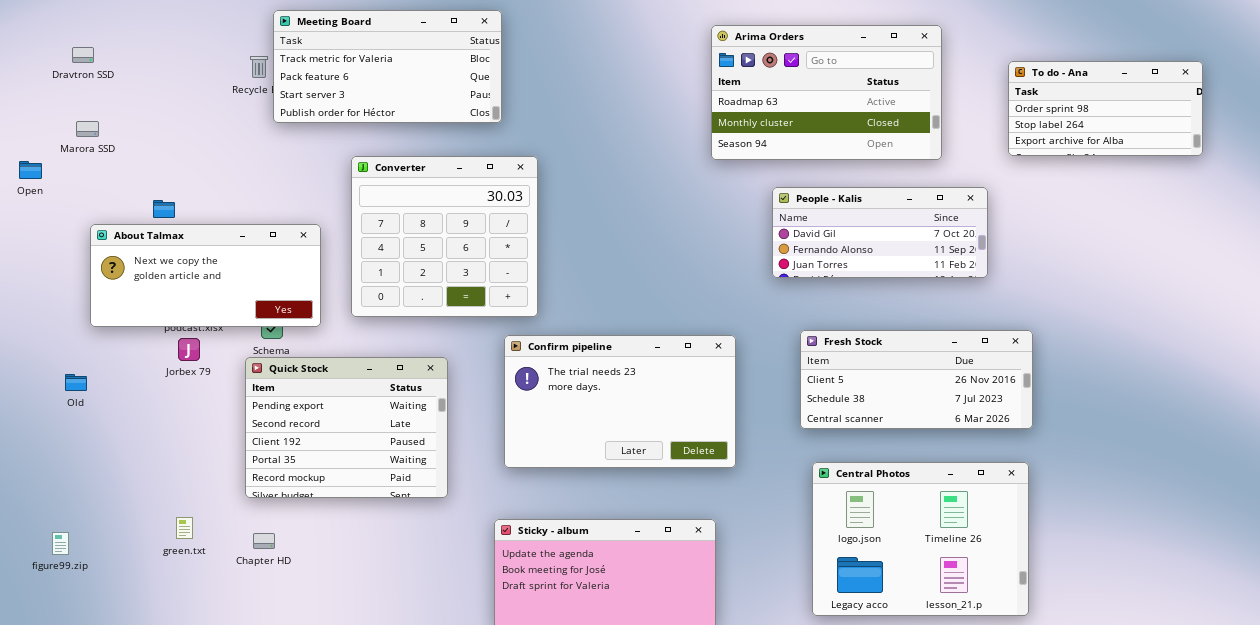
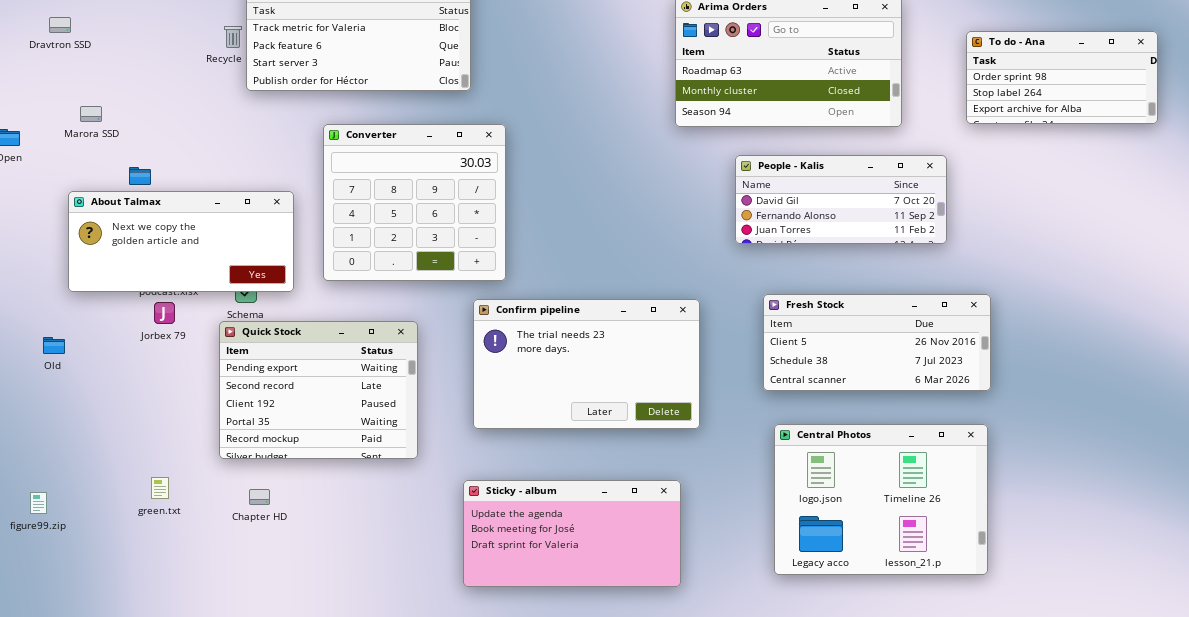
Marora SSD: [76,121,99,137] -> [80,106,102,122], moved
Chapter HD: [253,533,275,549] -> [249,489,270,505], moved

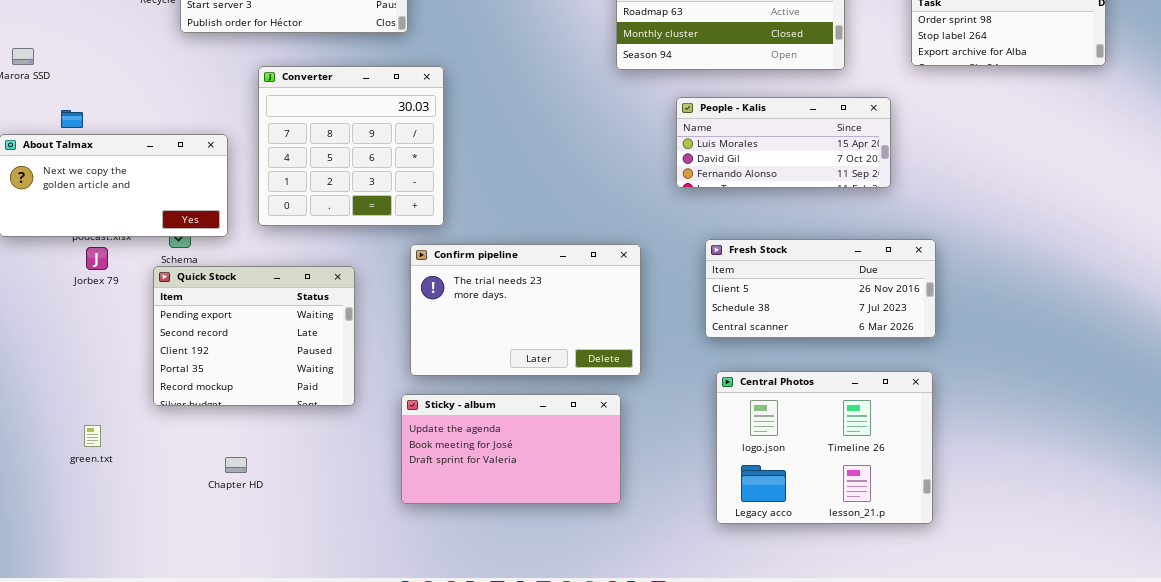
People - Kalis: [735,155,947,244] -> [676,97,891,188], scrolled up 1 row
Sticky - album: [463,480,681,587] -> [401,394,621,504], moved
Chapter HD: [249,489,270,505] -> [225,457,247,473], moved

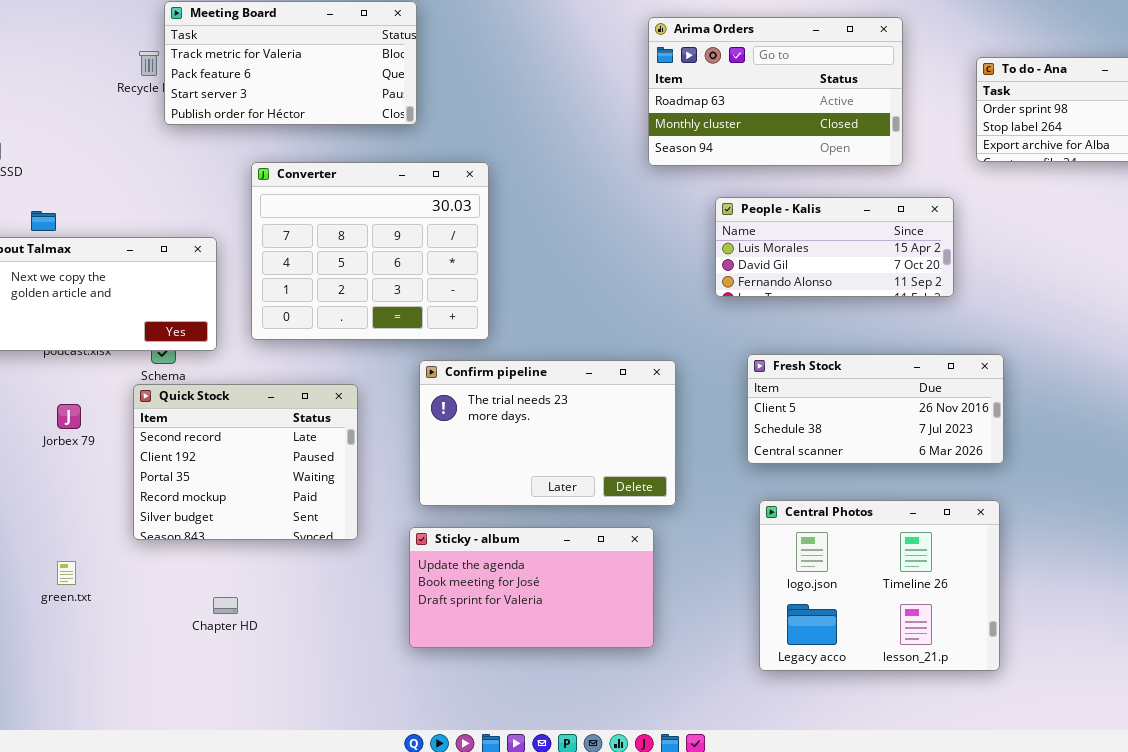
Converter: [258,66,444,226] -> [251,162,489,340], resized
Jorbex 79: [86,247,108,270] -> [57,404,81,429], moved
Quick Stock: [153,266,355,406] -> [133,384,358,540], scrolled down 1 row

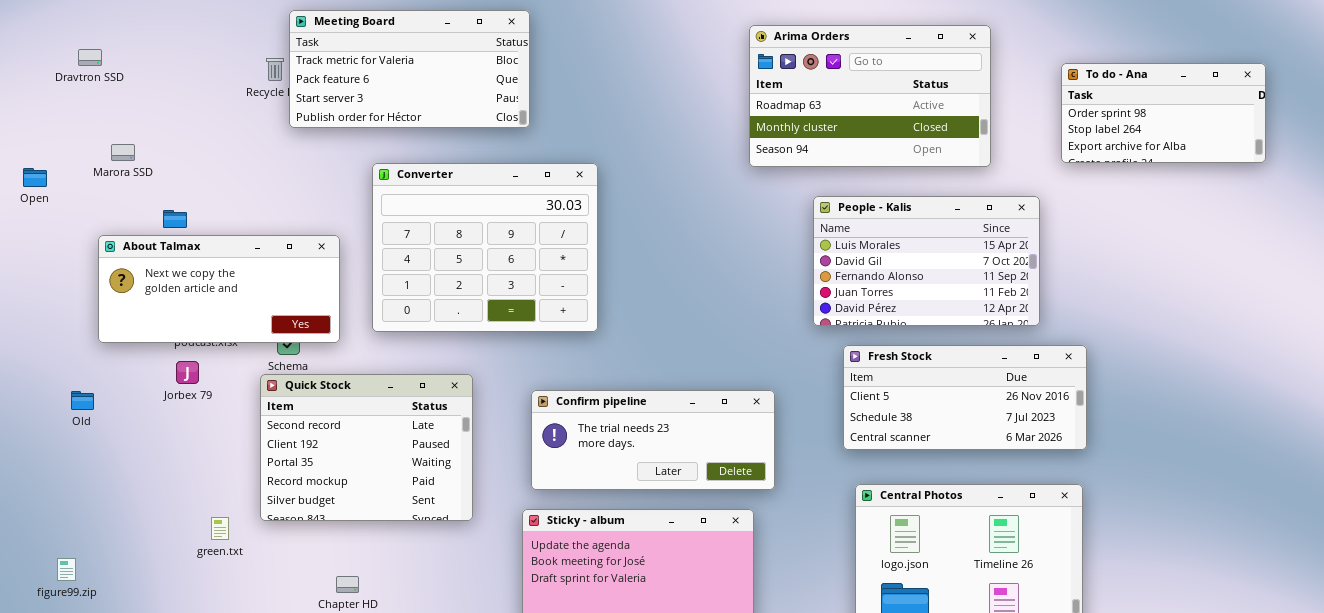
People - Kalis: [715,197,954,297] -> [813,196,1040,326], resized
Confirm pipeline: [419,360,676,506] -> [531,390,775,490], resized
Jorbex 79: [57,404,81,429] -> [176,361,199,384], moved
green.txt: [57,561,76,585] -> [211,517,229,540], moved

